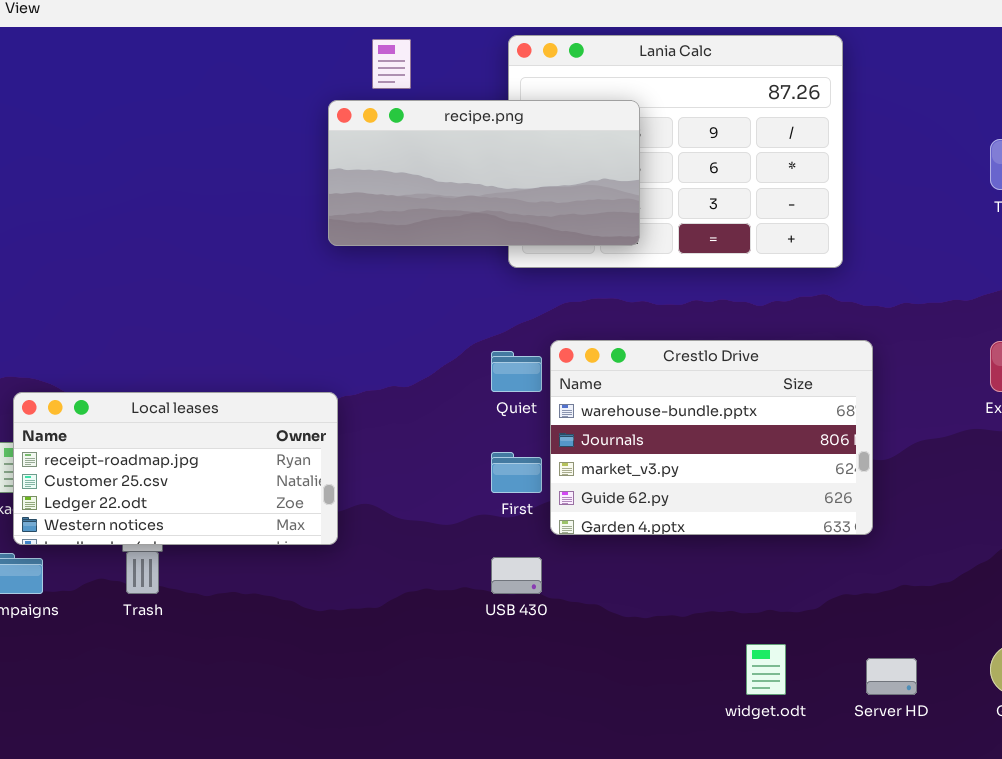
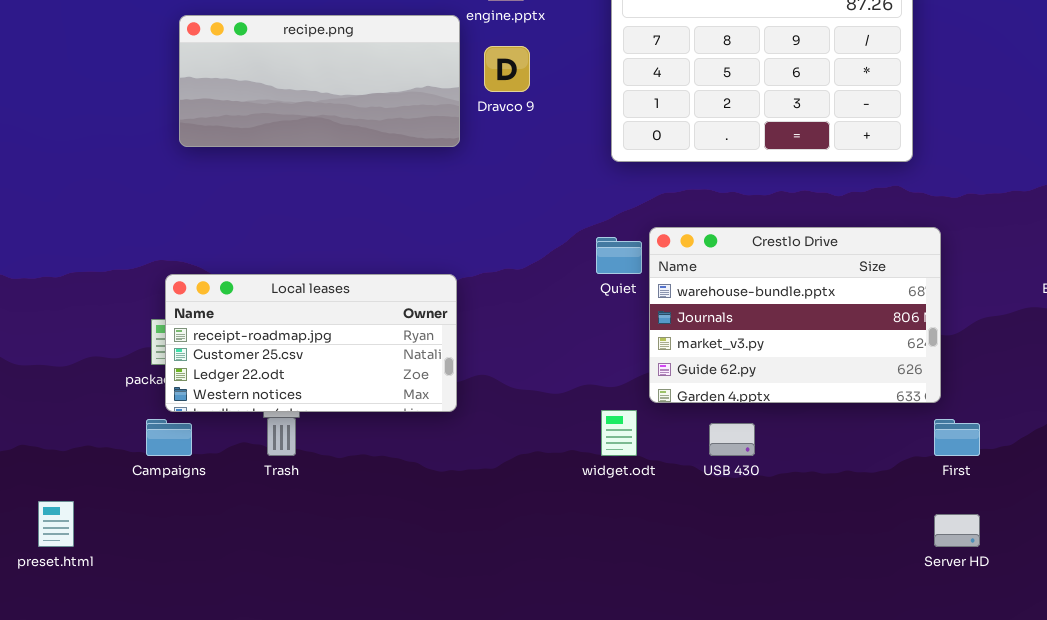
recipe.png: [328,100,640,246] -> [179,15,460,147], moved
First: [491,452,542,493] -> [934,419,980,456], moved
USB 430: [491,557,542,594] -> [709,423,755,456], moved
widget.odt: [746,644,786,695] -> [601,410,637,456], moved

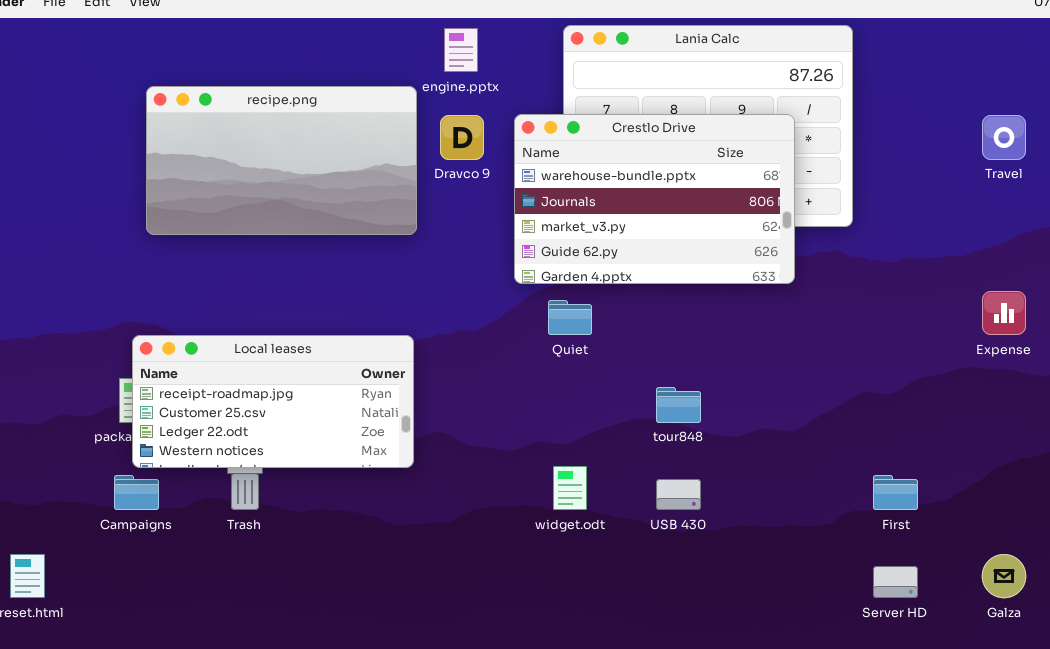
recipe.png: [179,15,460,147] -> [146,86,417,235], resized
Crestlo Drive: [649,227,941,403] -> [514,114,795,284], moved

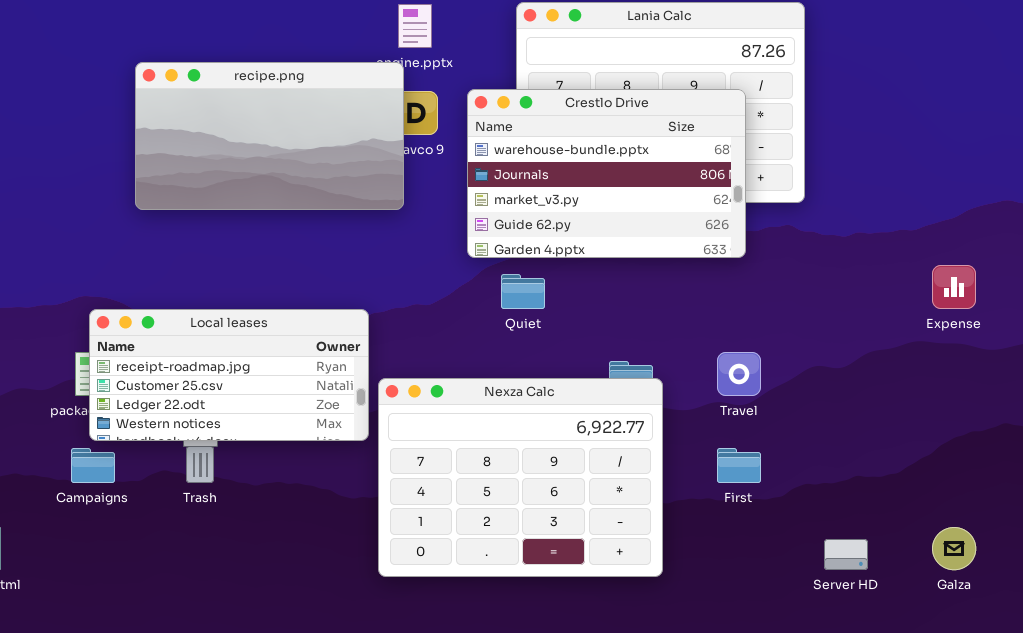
recipe.png: [146,86,417,235] -> [135,62,404,210], moved
Travel: [982,115,1026,160] -> [717,352,761,396], moved
Nexza Calc: none -> [378,378,663,577], opened
First: [873,475,918,510] -> [717,448,761,483], moved

